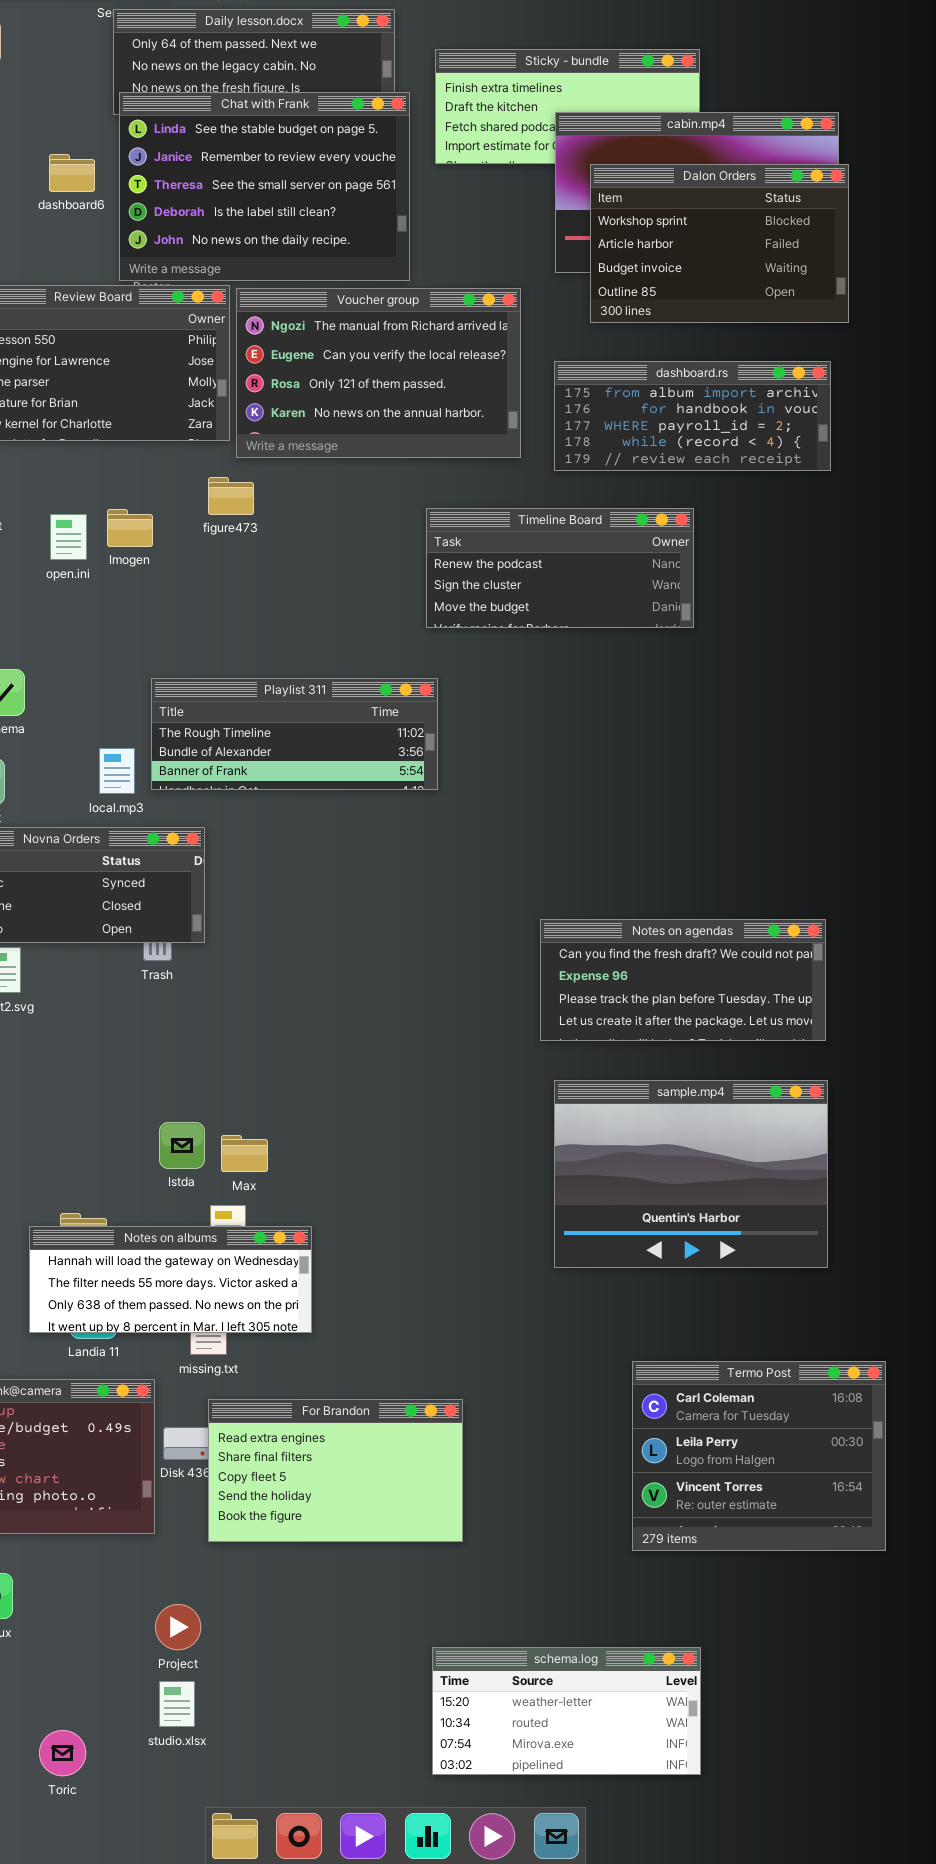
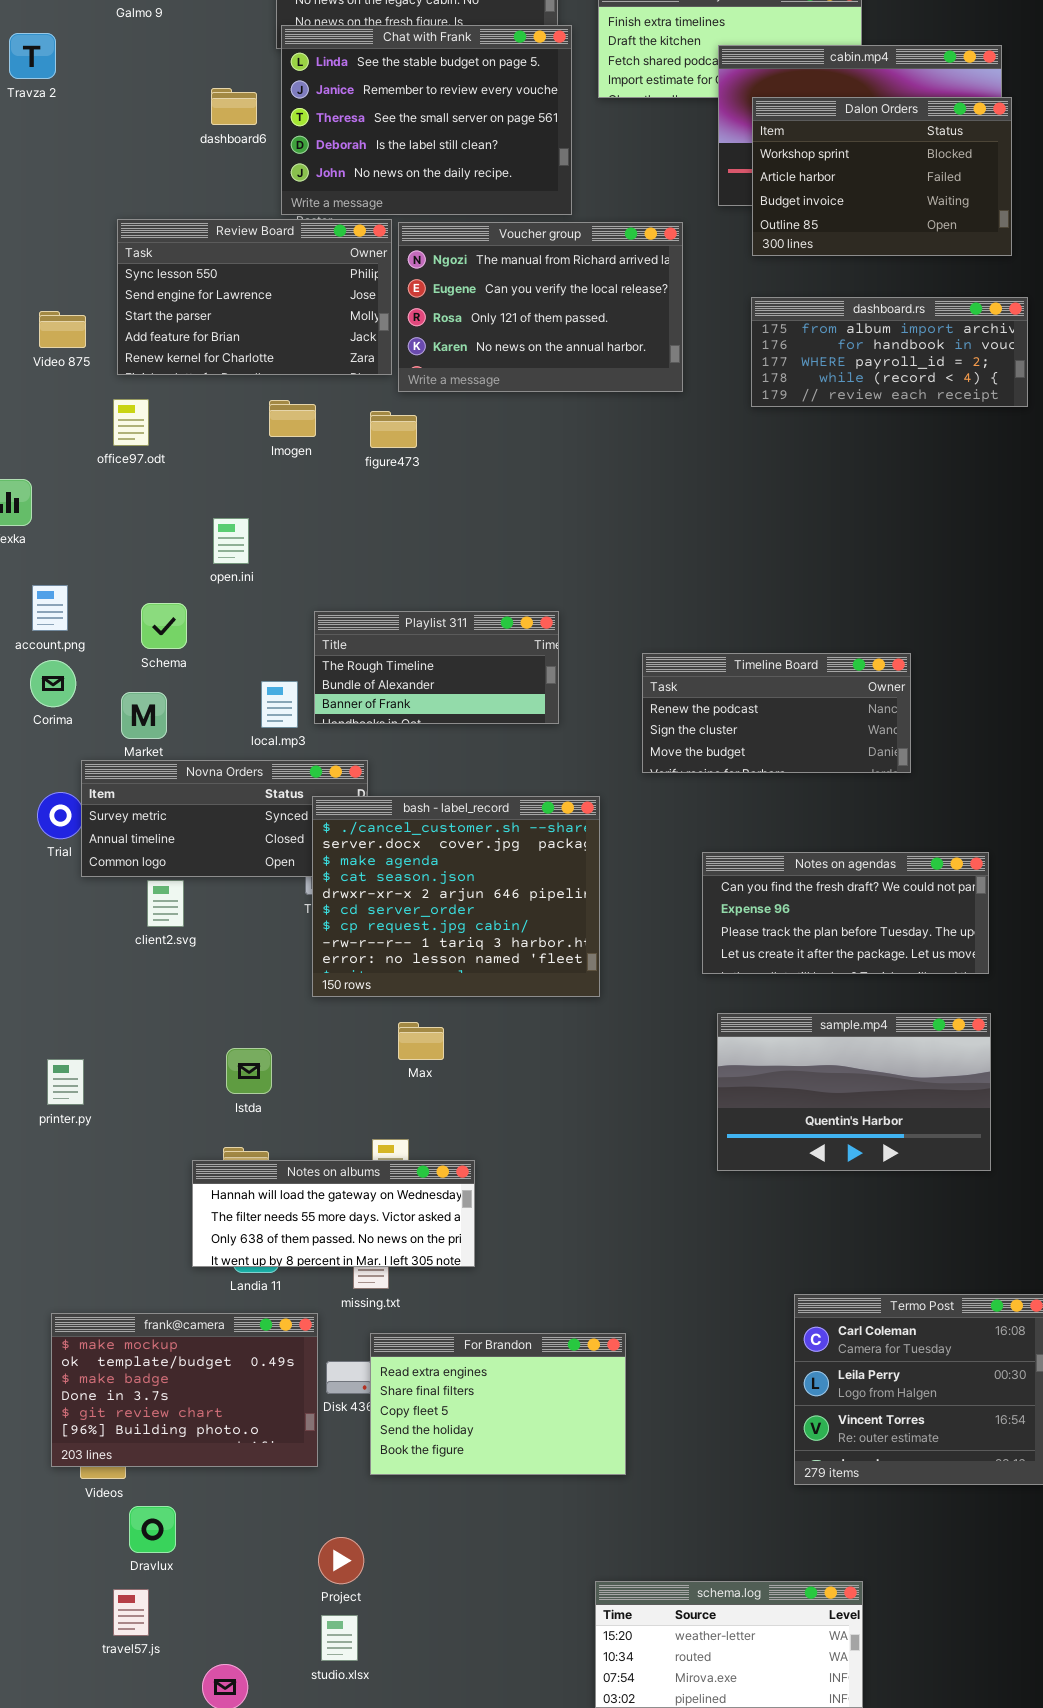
dashboard.rs: [554,361,831,471] -> [751,297,1028,407], moved
Timeline Board: [426,508,694,628] -> [642,653,911,773], moved
Imogen: [107,509,153,547] -> [269,400,316,437], moved
open.ini: [50,514,87,560] -> [213,518,249,564], moved
Playlist 311: [151,678,438,790] -> [314,611,559,724], resized
bash - label_record: none -> [312,796,600,997], opened
sample.mp4: [554,1080,828,1268] -> [717,1013,991,1171], resized
Istda: [159,1122,205,1169] -> [226,1048,272,1094], moved
Max: [221,1135,268,1172] -> [398,1022,444,1060], moved

